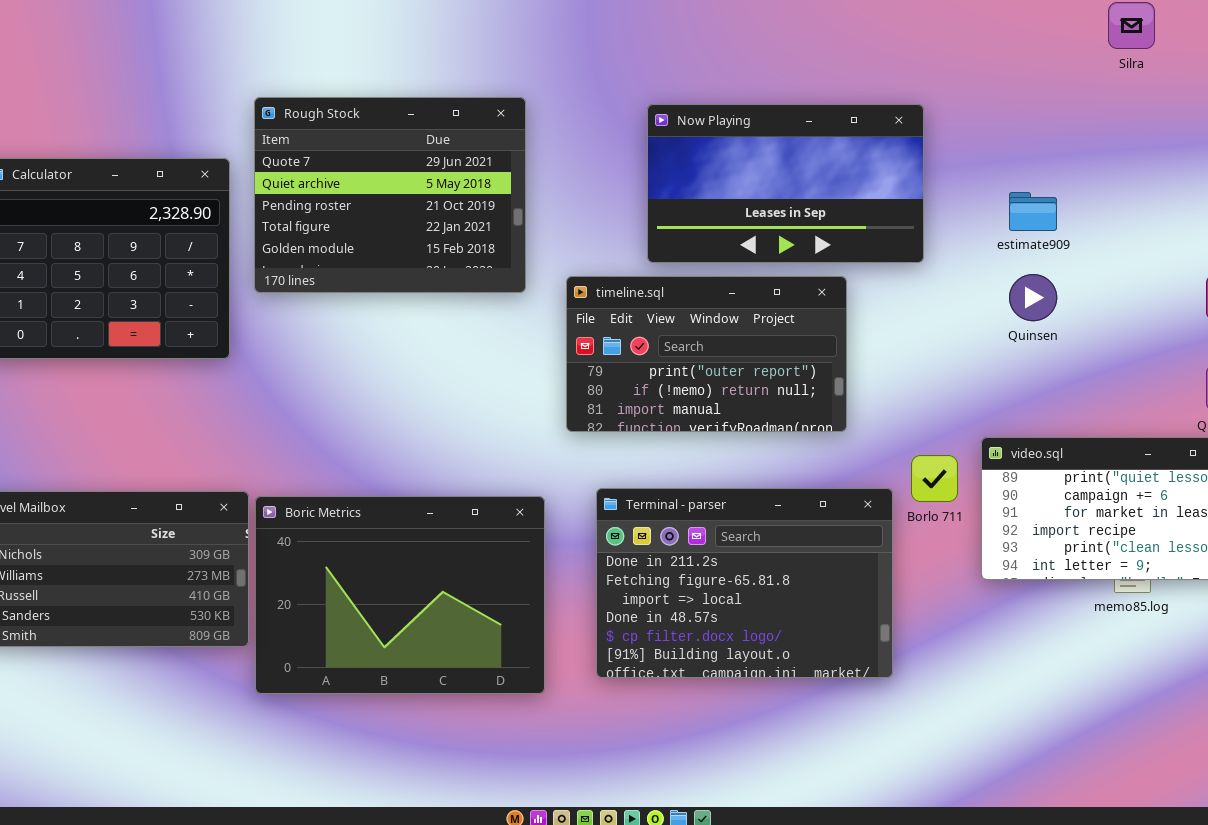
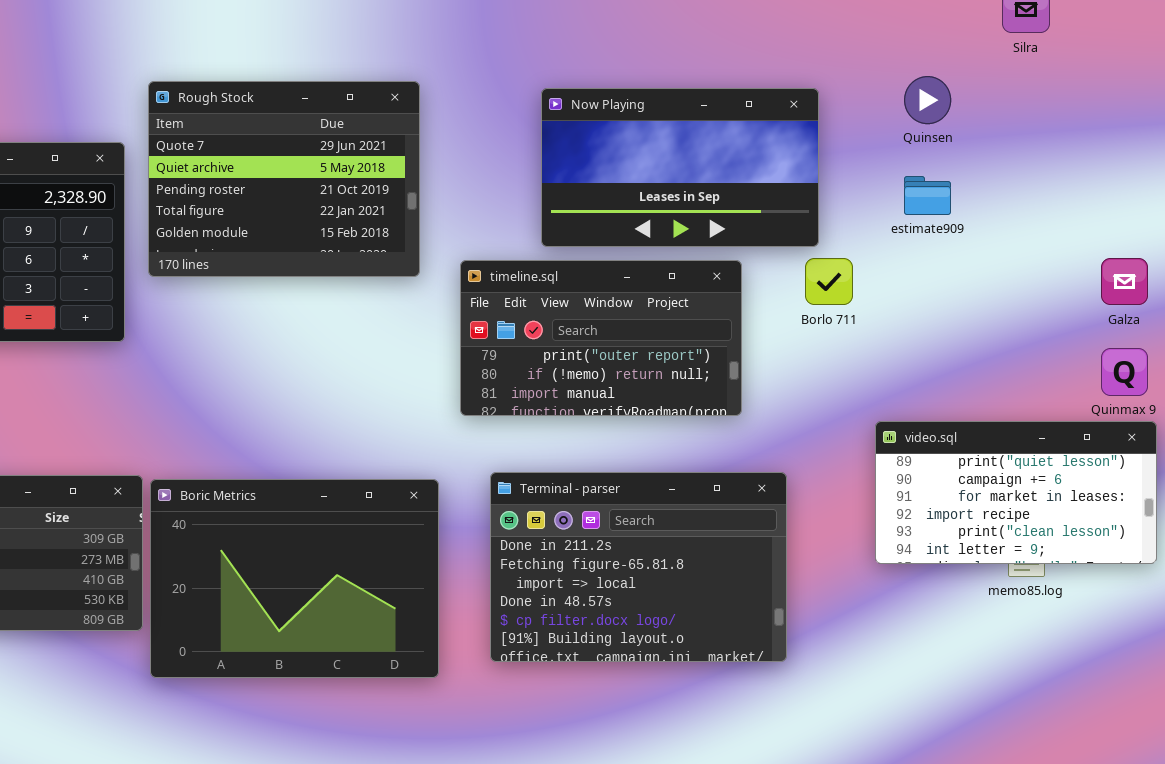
Quinsen: [1009,274,1057,321] -> [904,76,951,124], moved
Borlo 711: [911,455,958,502] -> [805,258,853,305], moved

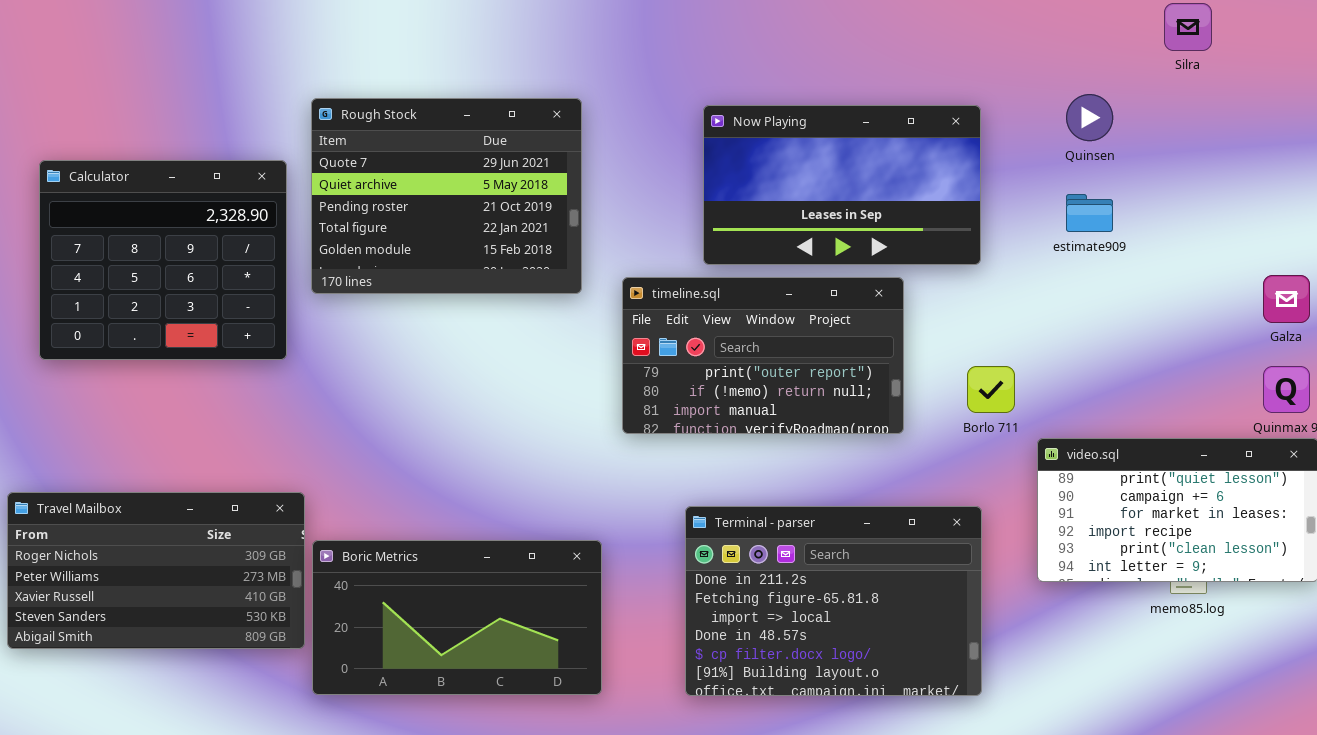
Borlo 711: [805,258,853,305] -> [967,366,1015,413], moved
Terminal - parser: [490,472,787,662] -> [685,506,982,696], moved
Boric Metrics: [150,479,439,678] -> [312,540,602,695], resized

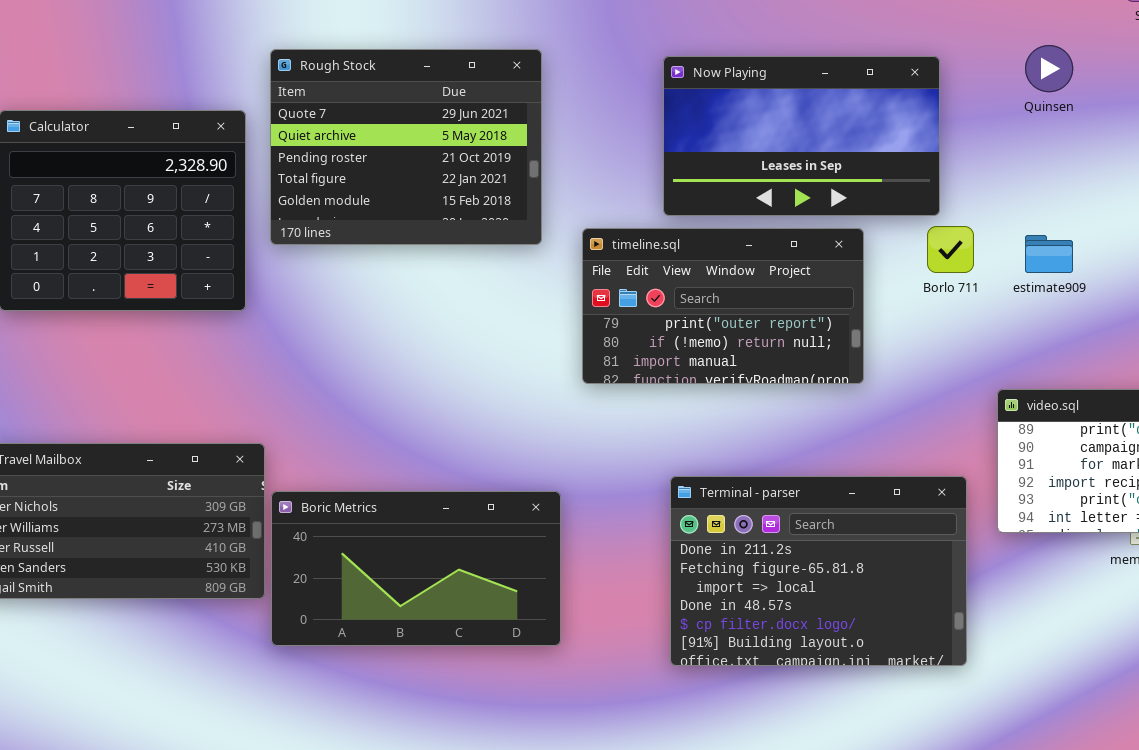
estimate909: [1066,194,1113,232] -> [1025,235,1073,273], moved
Borlo 711: [967,366,1015,413] -> [927,226,974,273], moved
Terminal - parser: [685,506,982,696] -> [670,476,967,666], moved

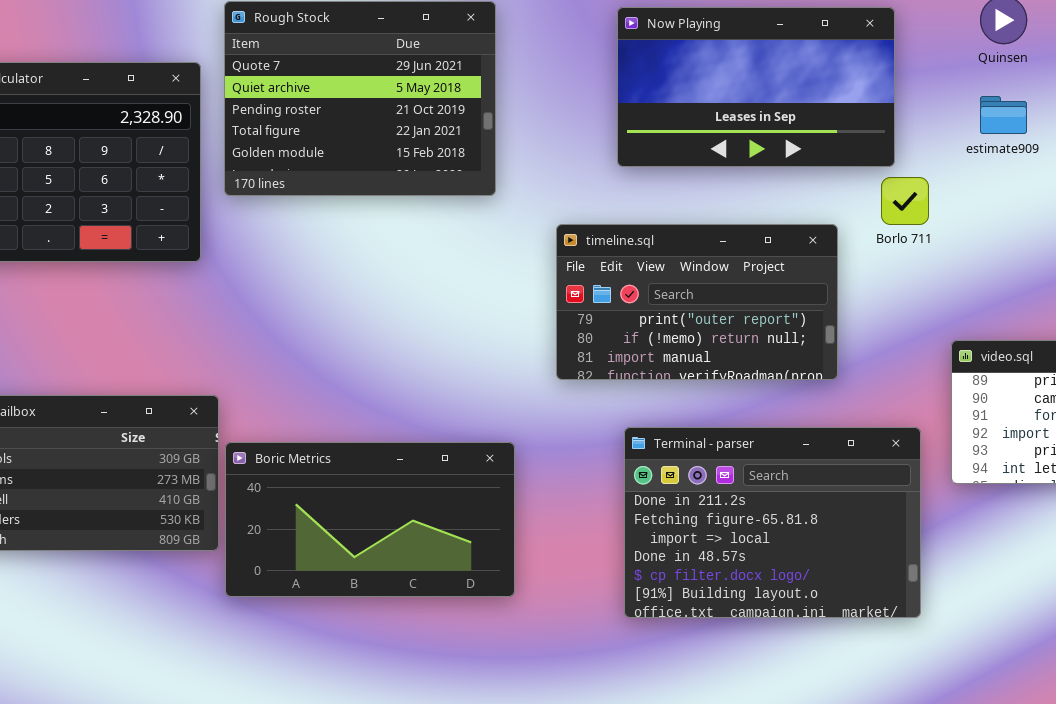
timeline.sql: [582,228,864,384] -> [556,224,838,380], moved
estimate909: [1025,235,1073,273] -> [980,96,1027,134], moved

